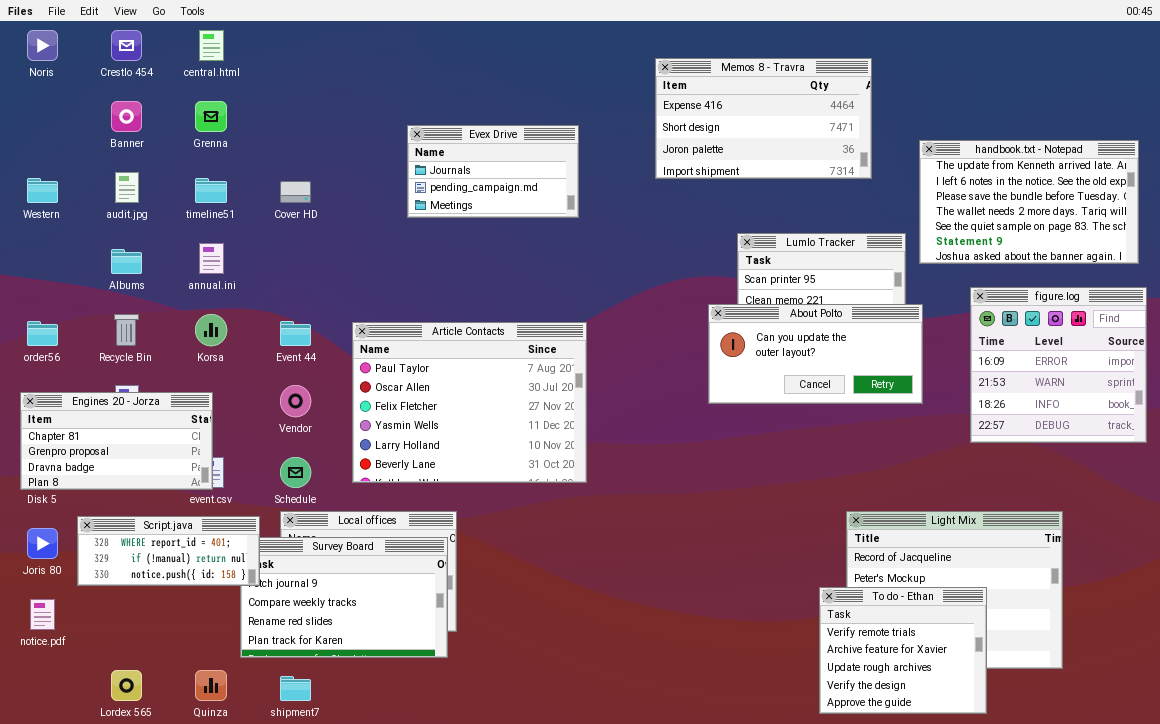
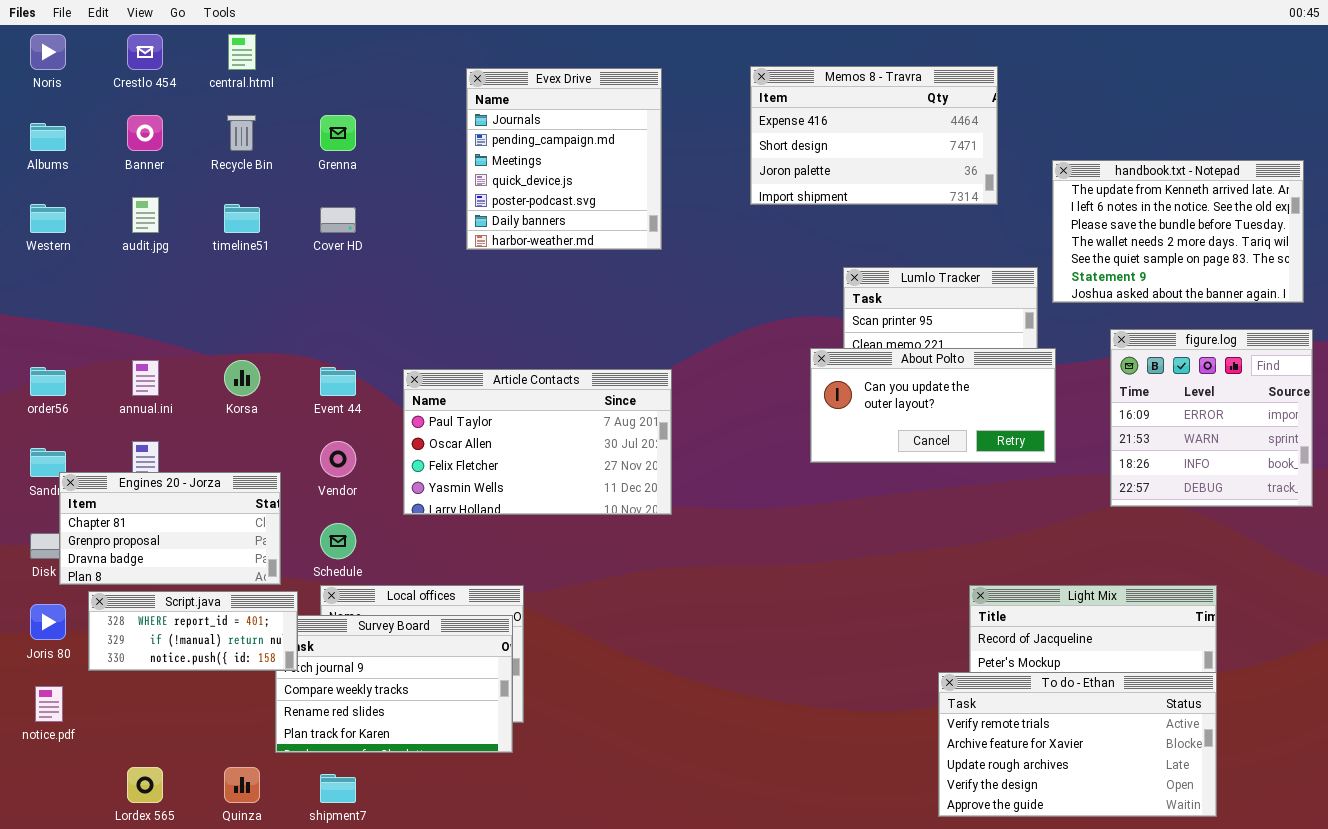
Grenna: [195,101,227,132] -> [320,115,356,151], moved
Evex Drive: [407,125,579,218] -> [466,68,662,250], resized
annual.ini: [199,243,224,274] -> [132,360,159,396], moved
Albums: [111,249,142,274] -> [30,123,66,151], moved
Recycle Bin: [114,314,139,346] -> [227,115,256,151], moved
Article Contacts: [352,322,587,483] -> [403,369,672,515], resized
Engines 20 - Jorza: [20,392,213,490] -> [59,472,281,585], moved
To do - Ethan: [819,587,987,714] -> [938,672,1217,817], resized

